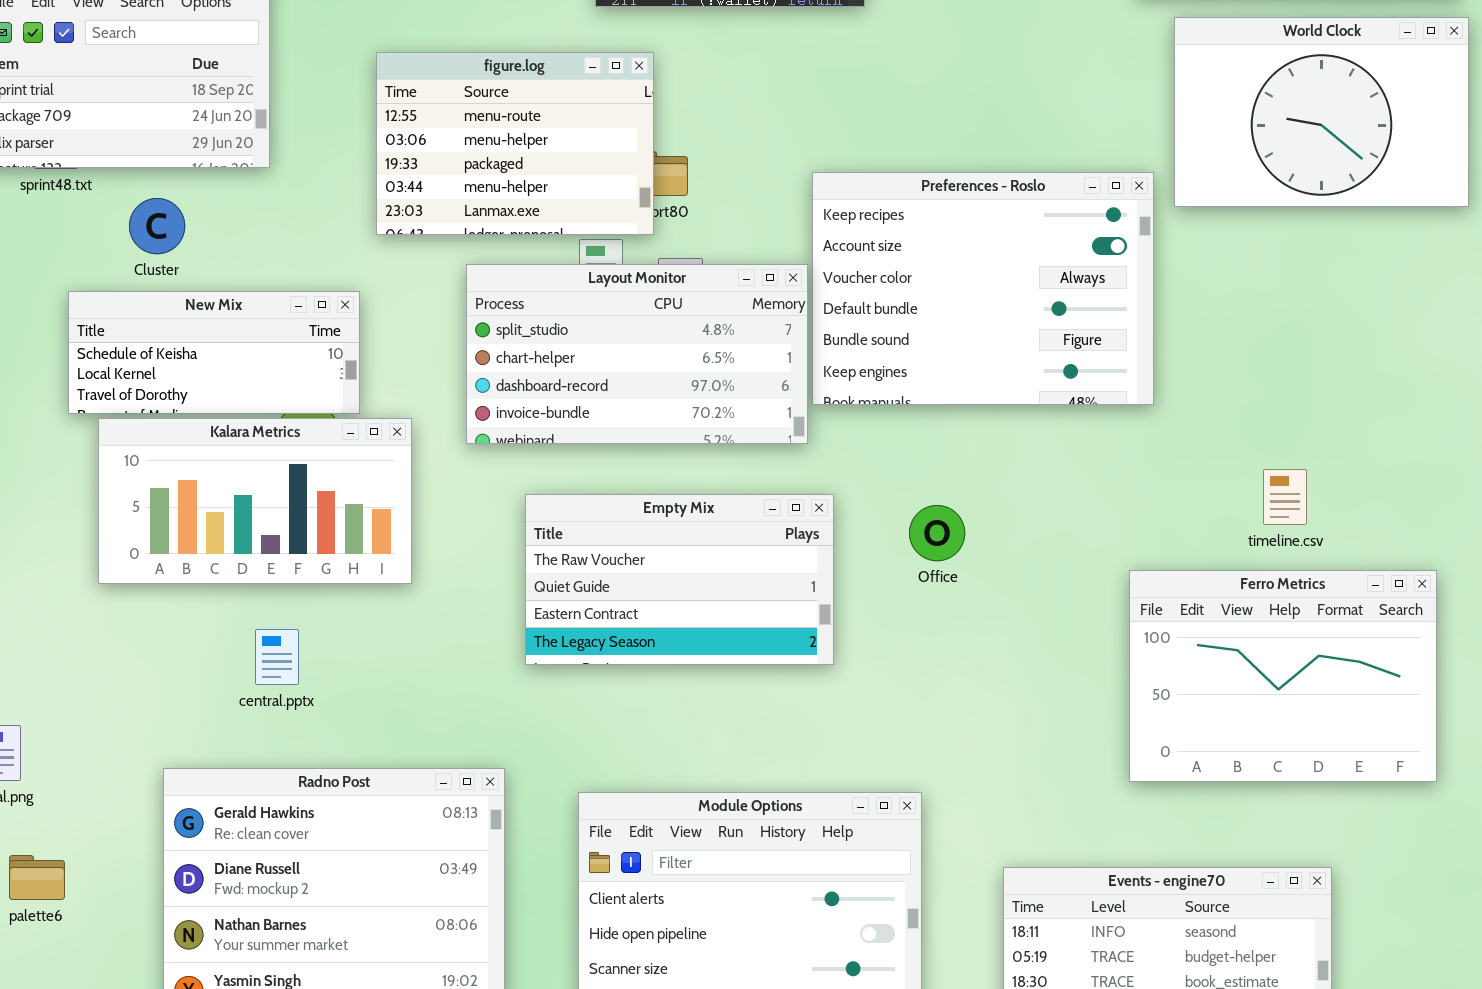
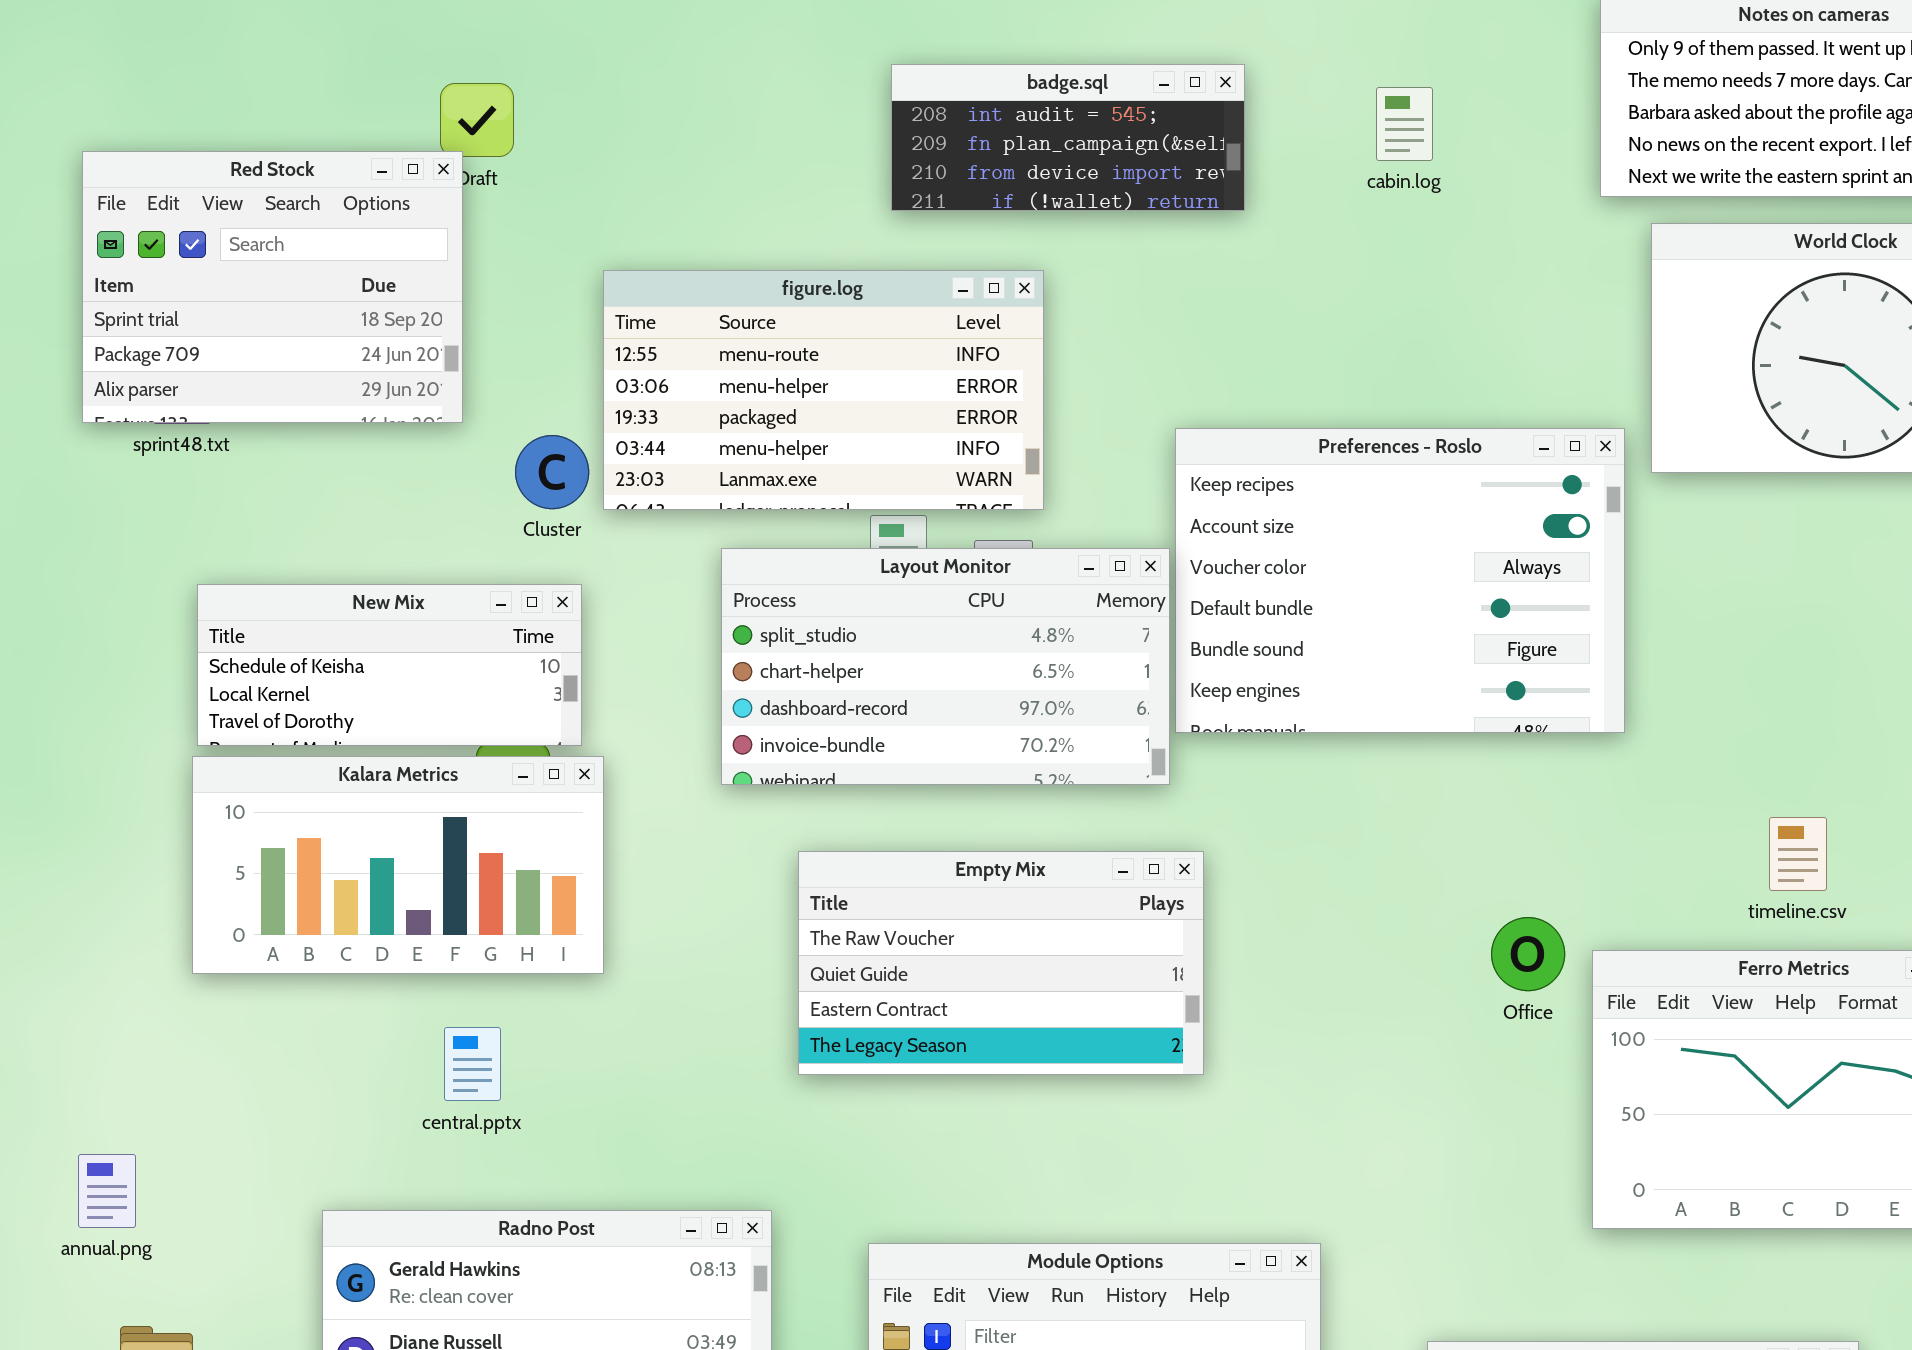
figure.log: [376,52,654,235] -> [603,270,1044,510], resized
Cluster: [129,198,185,254] -> [515,435,589,509], moved
Kalara Metrics: [98,418,412,584] -> [192,756,604,974], moved
Office: [909,505,965,561] -> [1491,917,1565,991], moved

